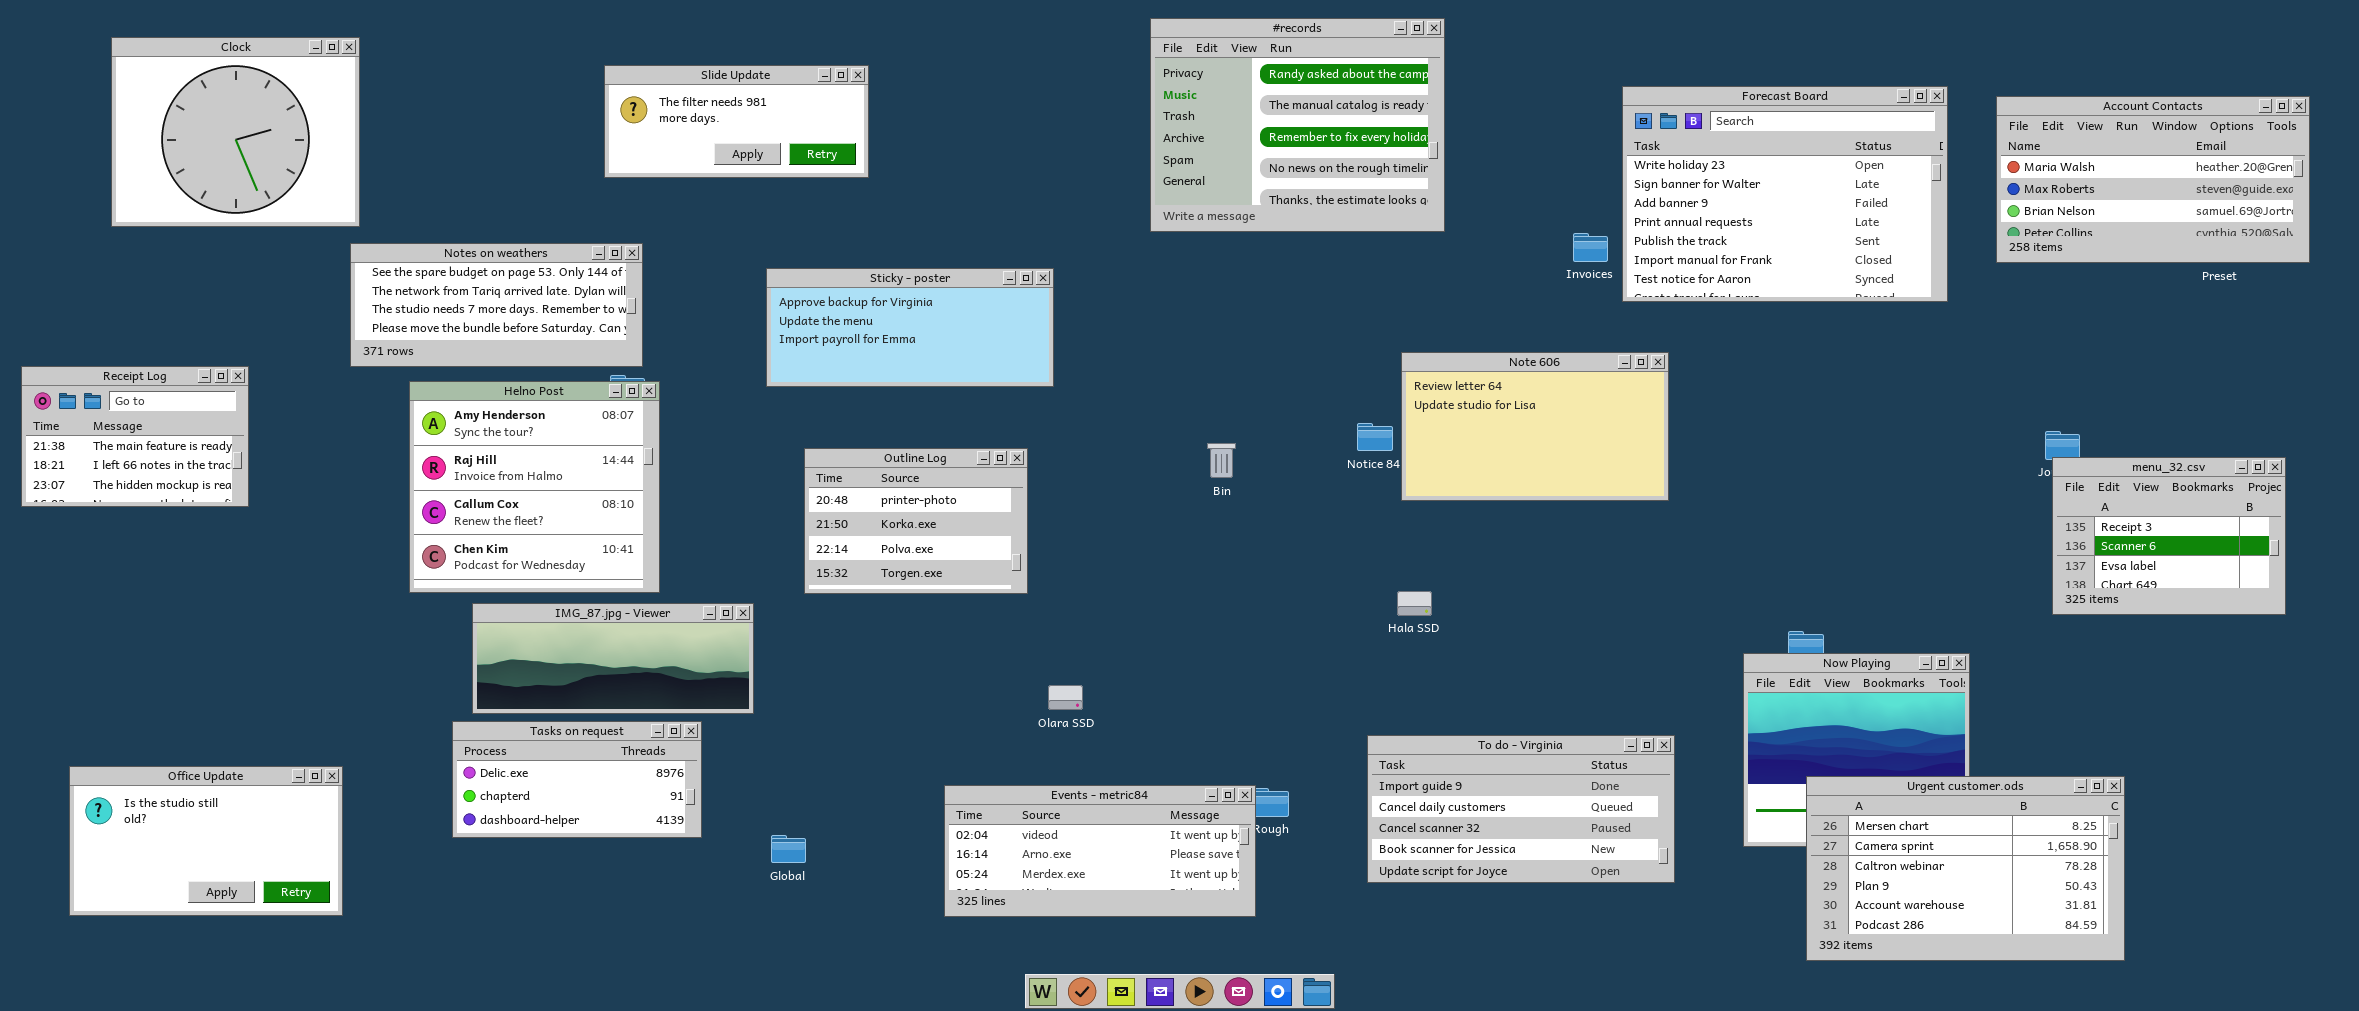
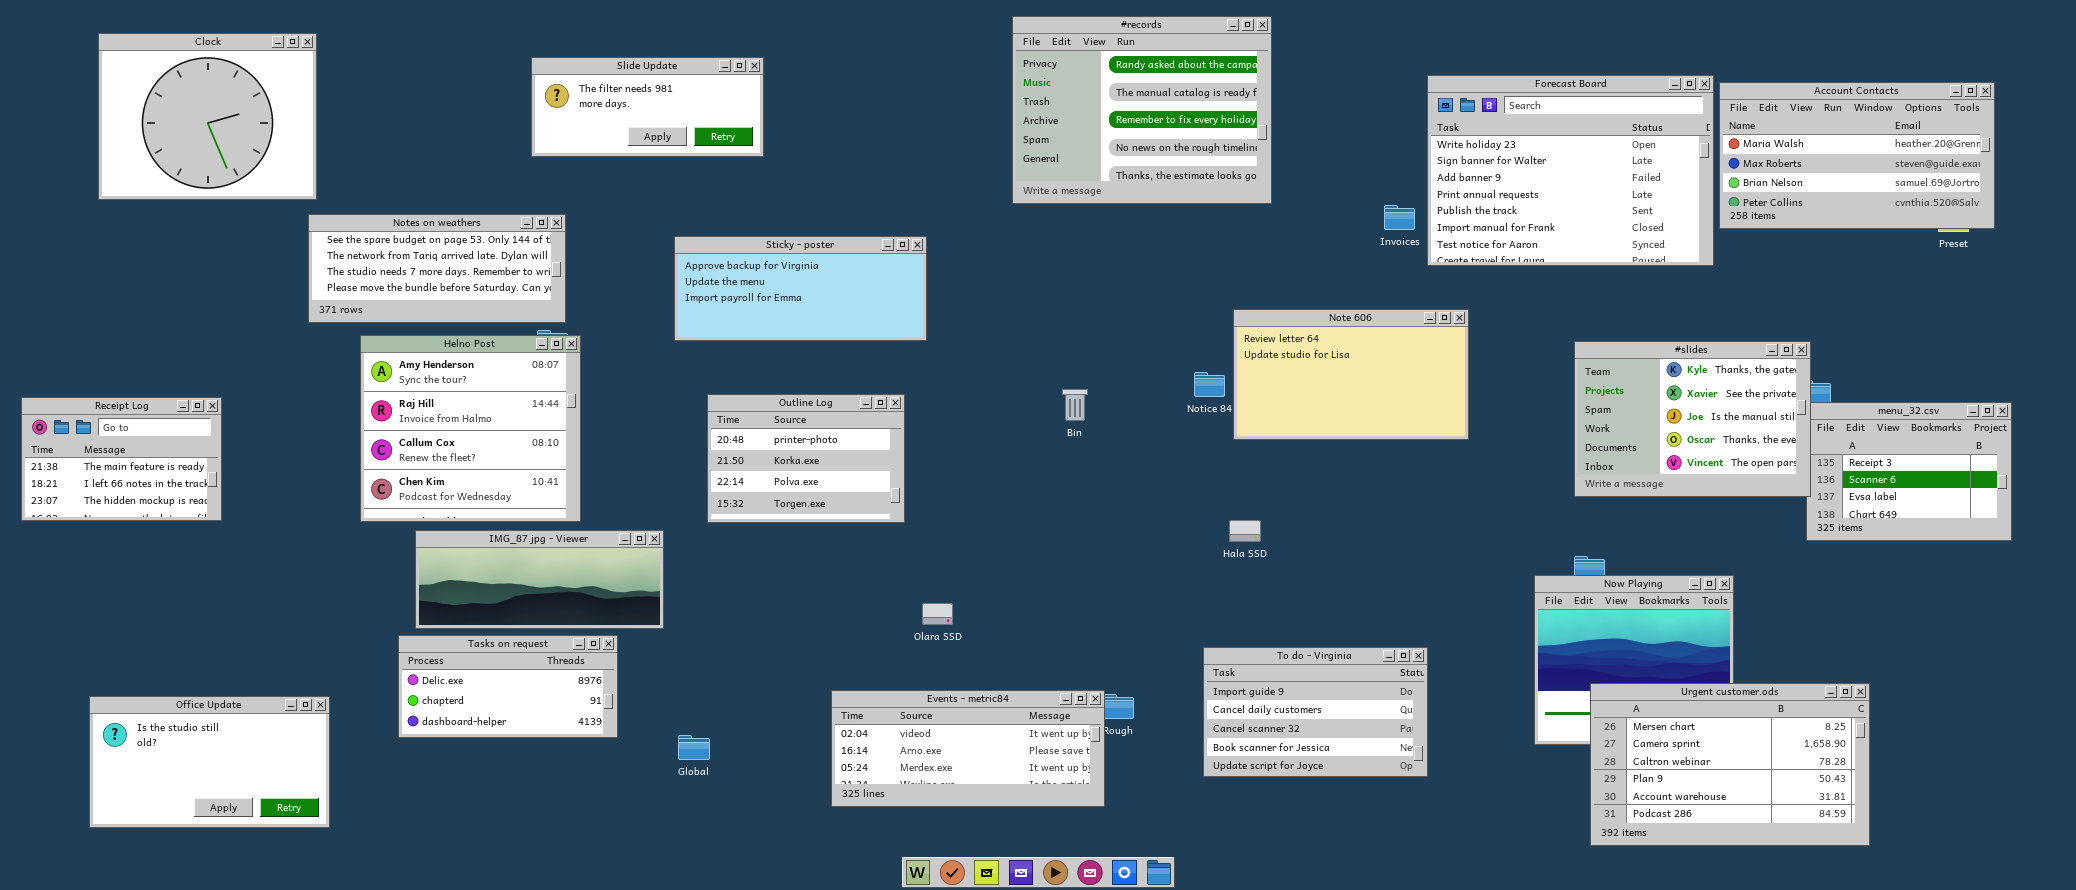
Account Contacts: [1996,96,2310,263] -> [1719,82,1995,229], moved
Receipt Log: [21,366,249,507] -> [21,397,222,521], moved
#slides: none -> [1574,341,1811,497], opened
To do - Virginia: [1367,735,1675,883] -> [1203,647,1428,777], resized
Office Update: [69,766,343,916] -> [89,696,330,828], moved

